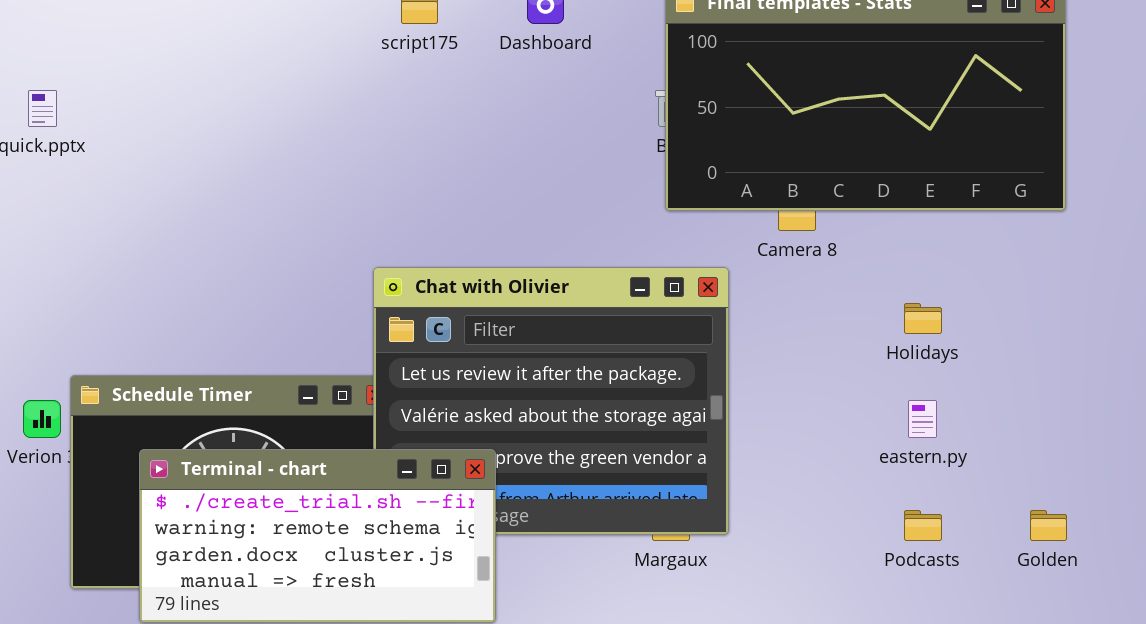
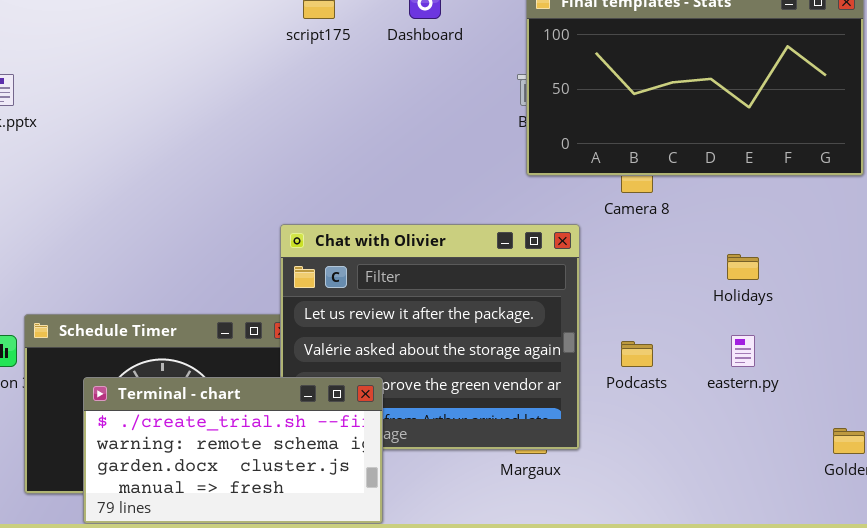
Podcasts: [904,510,942,541] -> [621,341,653,367], moved

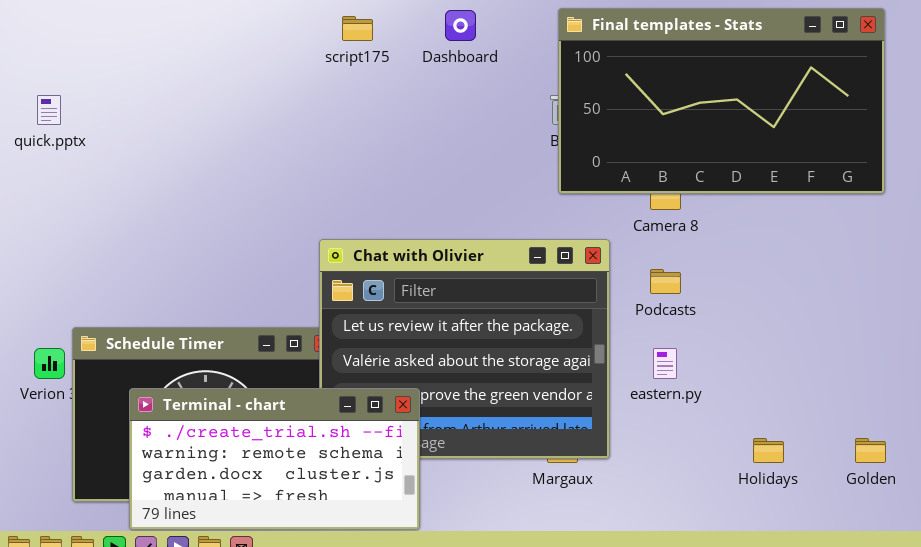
Holidays: [727,254,759,280] -> [753,438,784,463], moved
eastern.py: [731,335,755,367] -> [653,348,677,379], moved
Podcasts: [621,341,653,367] -> [650,269,681,294], moved

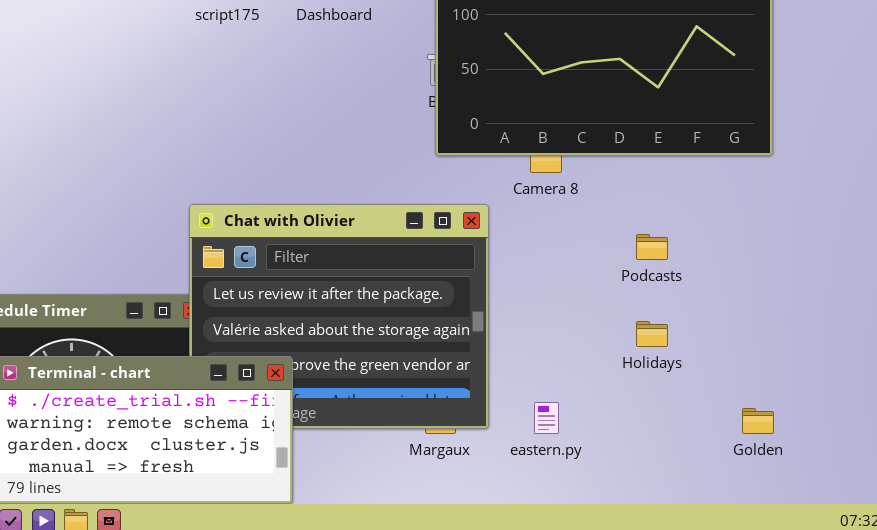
Podcasts: [650,269,681,294] -> [636,234,668,260], moved
eastern.py: [653,348,677,379] -> [534,402,559,434], moved
Holidays: [753,438,784,463] -> [636,321,668,347], moved

